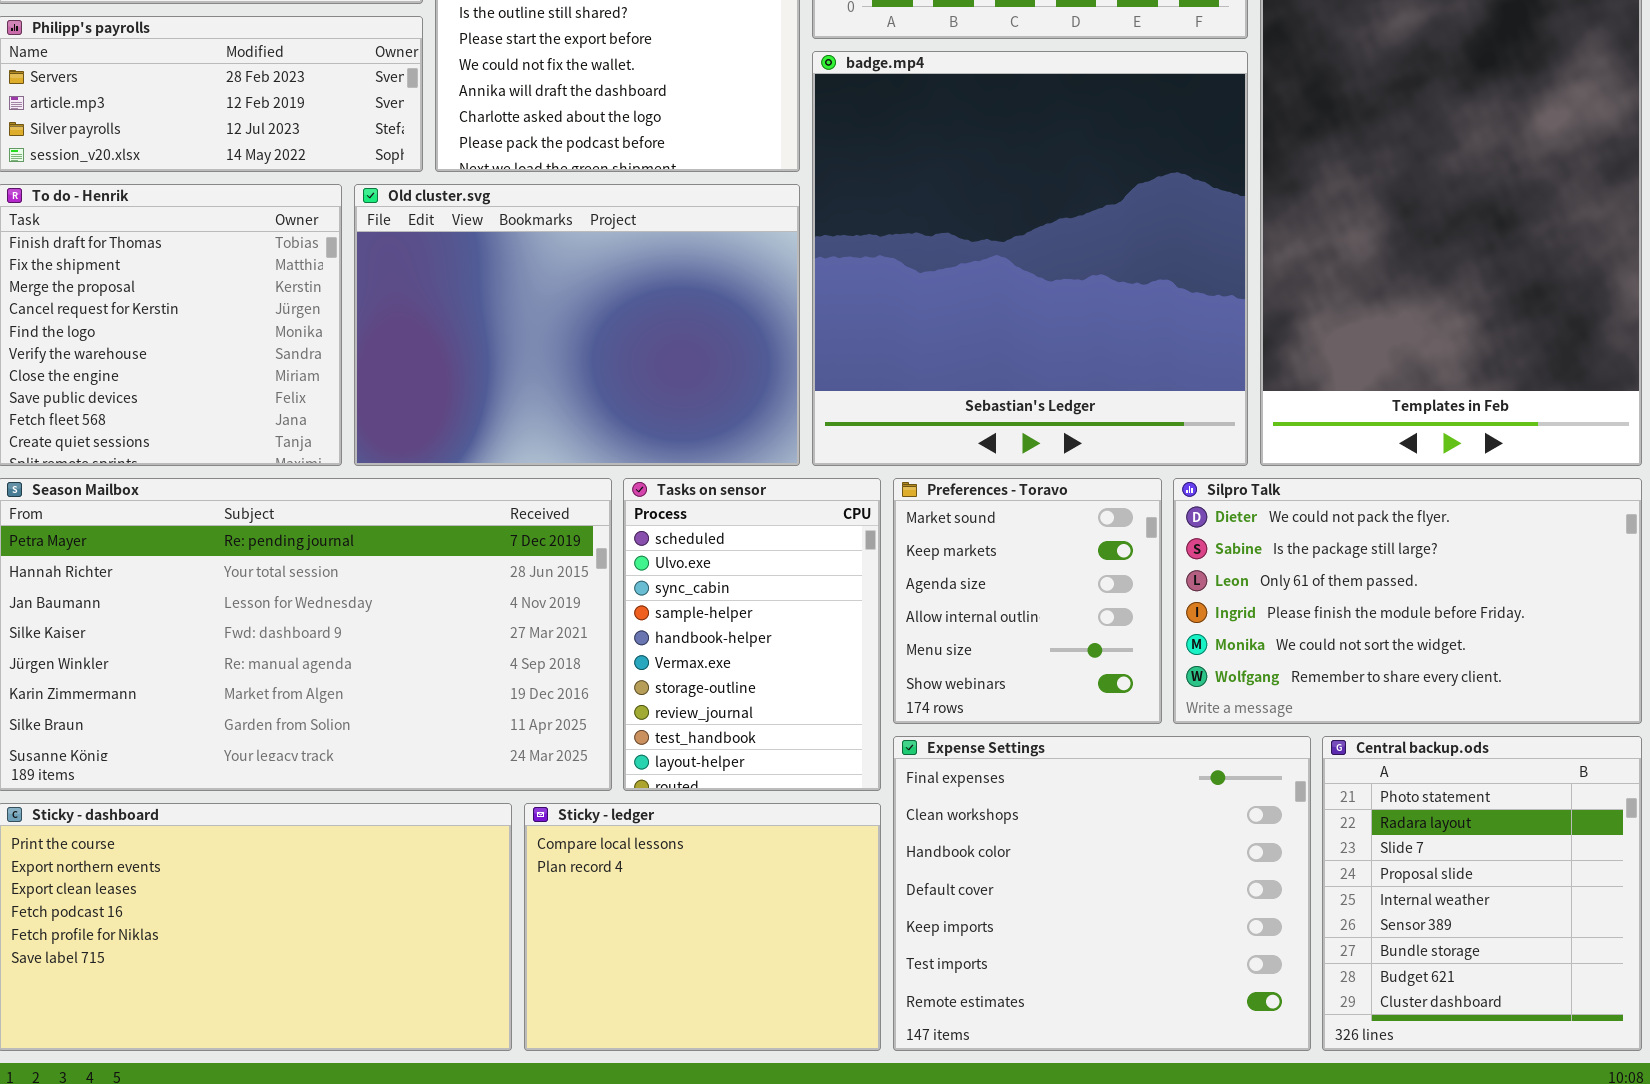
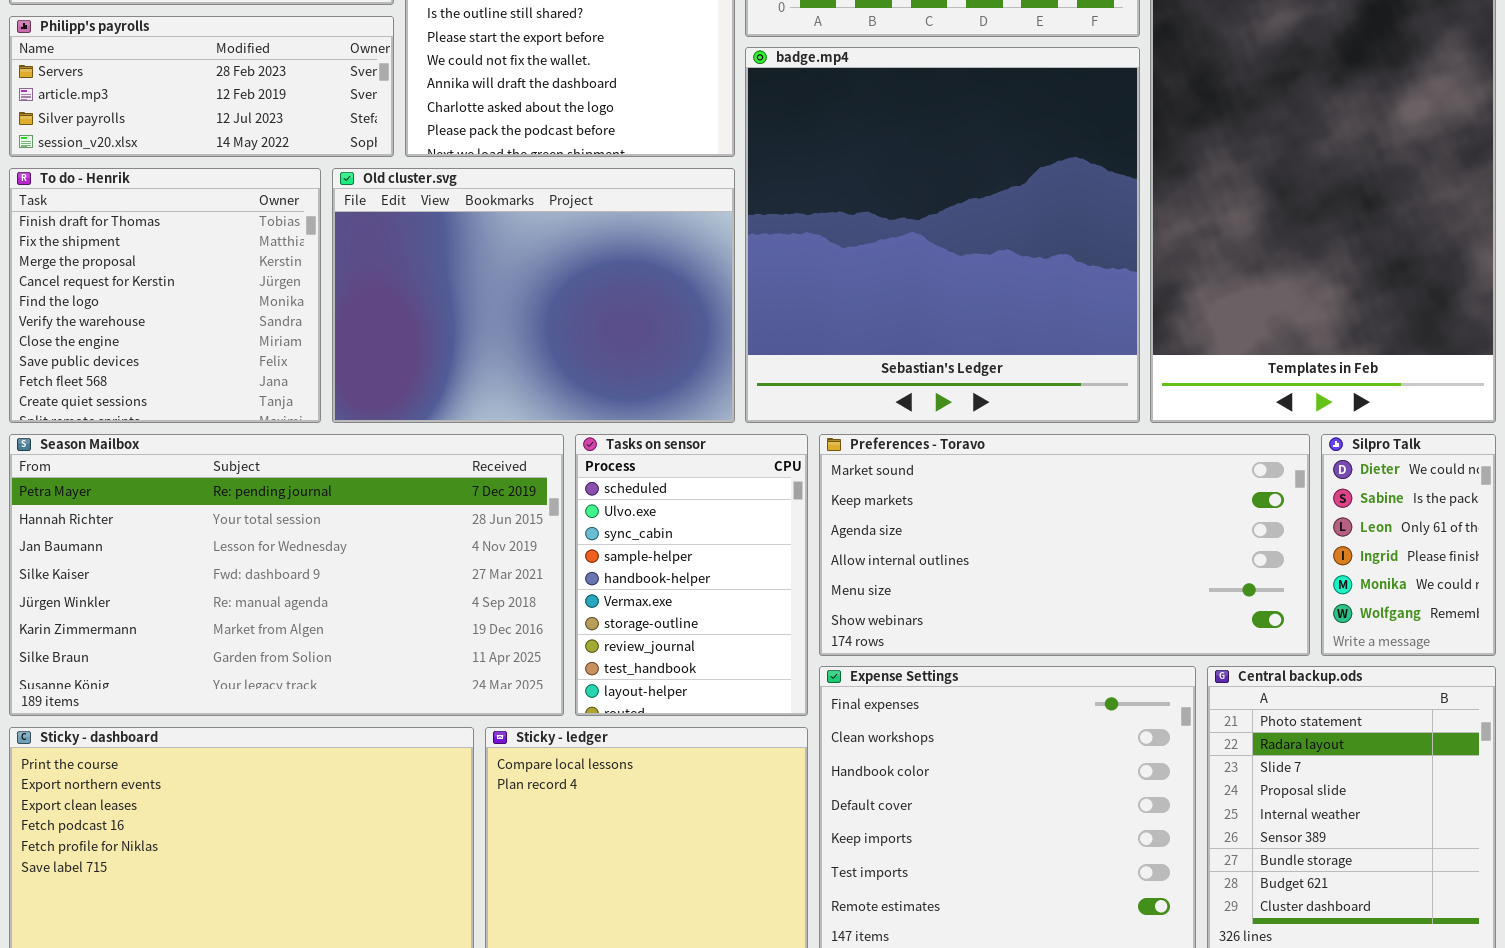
Preferences - Toravo: [893,478,1162,724] -> [819,434,1310,656], resized
Silpro Talk: [1173,478,1642,724] -> [1321,434,1496,656], resized

